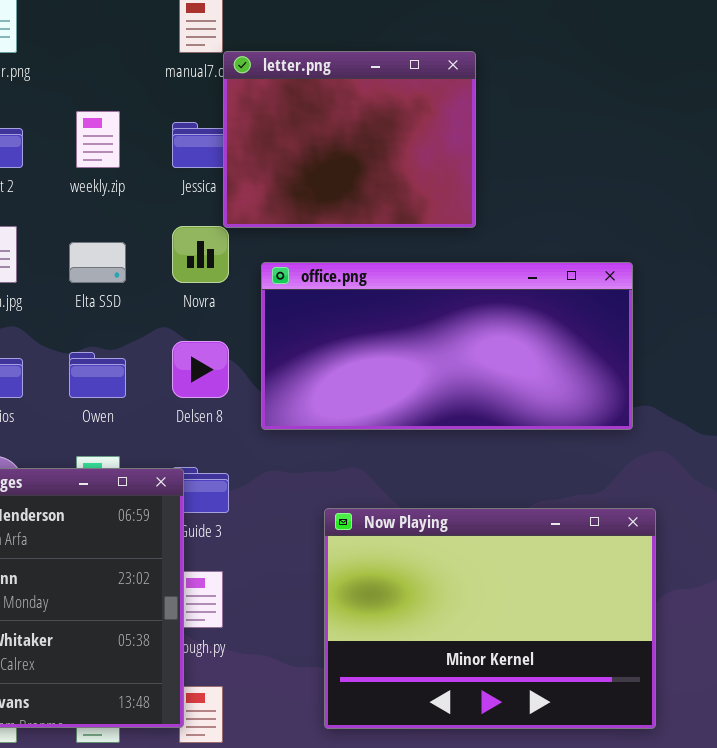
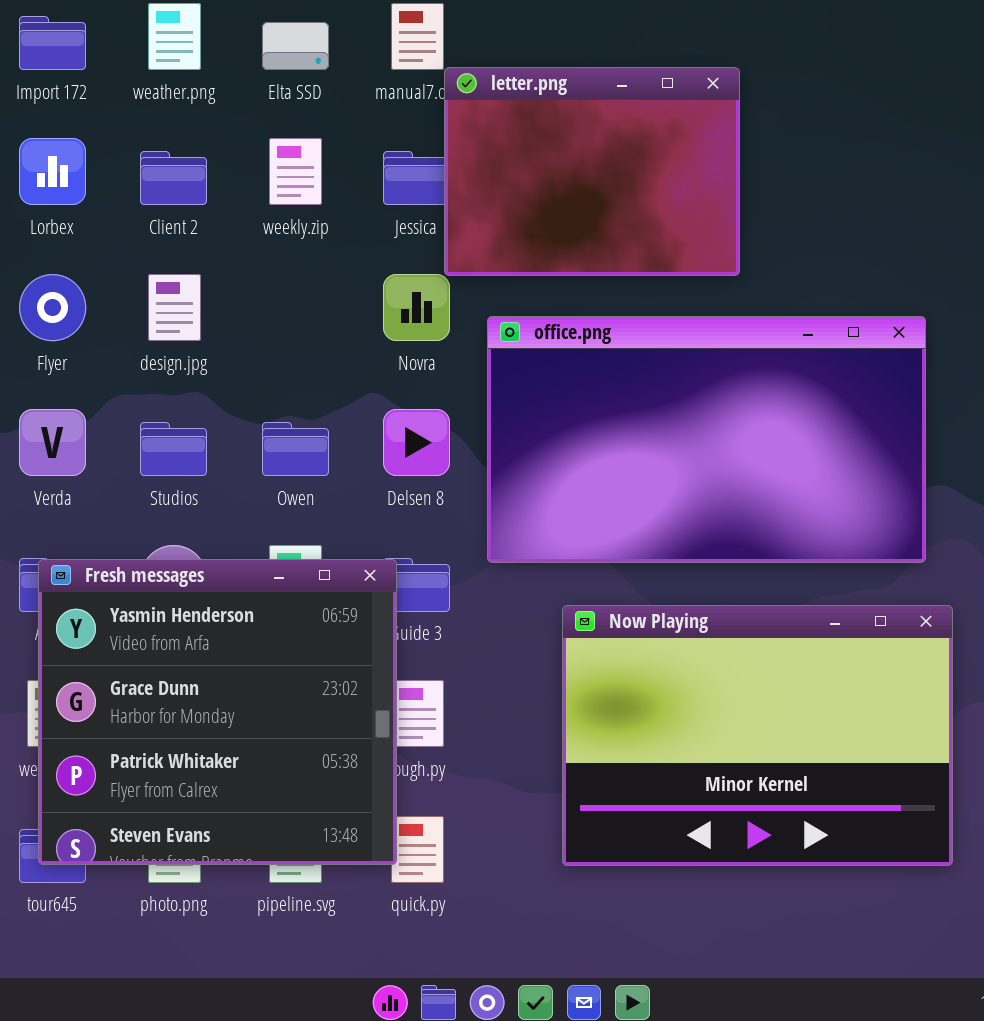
Elta SSD: [69,242,126,283] -> [262,22,329,70], moved
office.png: [261,262,633,430] -> [487,316,926,563], resized

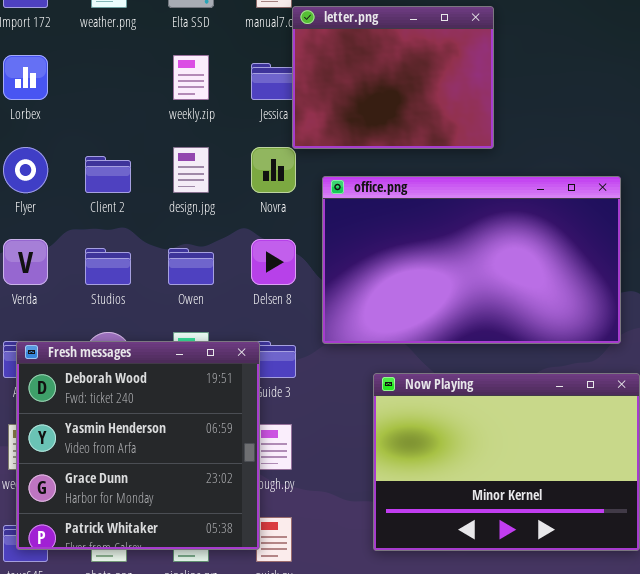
Client 2: [140,151,207,205] -> [85,156,131,193], moved
design.jpg: [148,274,201,341] -> [173,147,209,193], moved
Fresh messages: [38,559,397,865] -> [16,341,260,550], scrolled up 1 row

